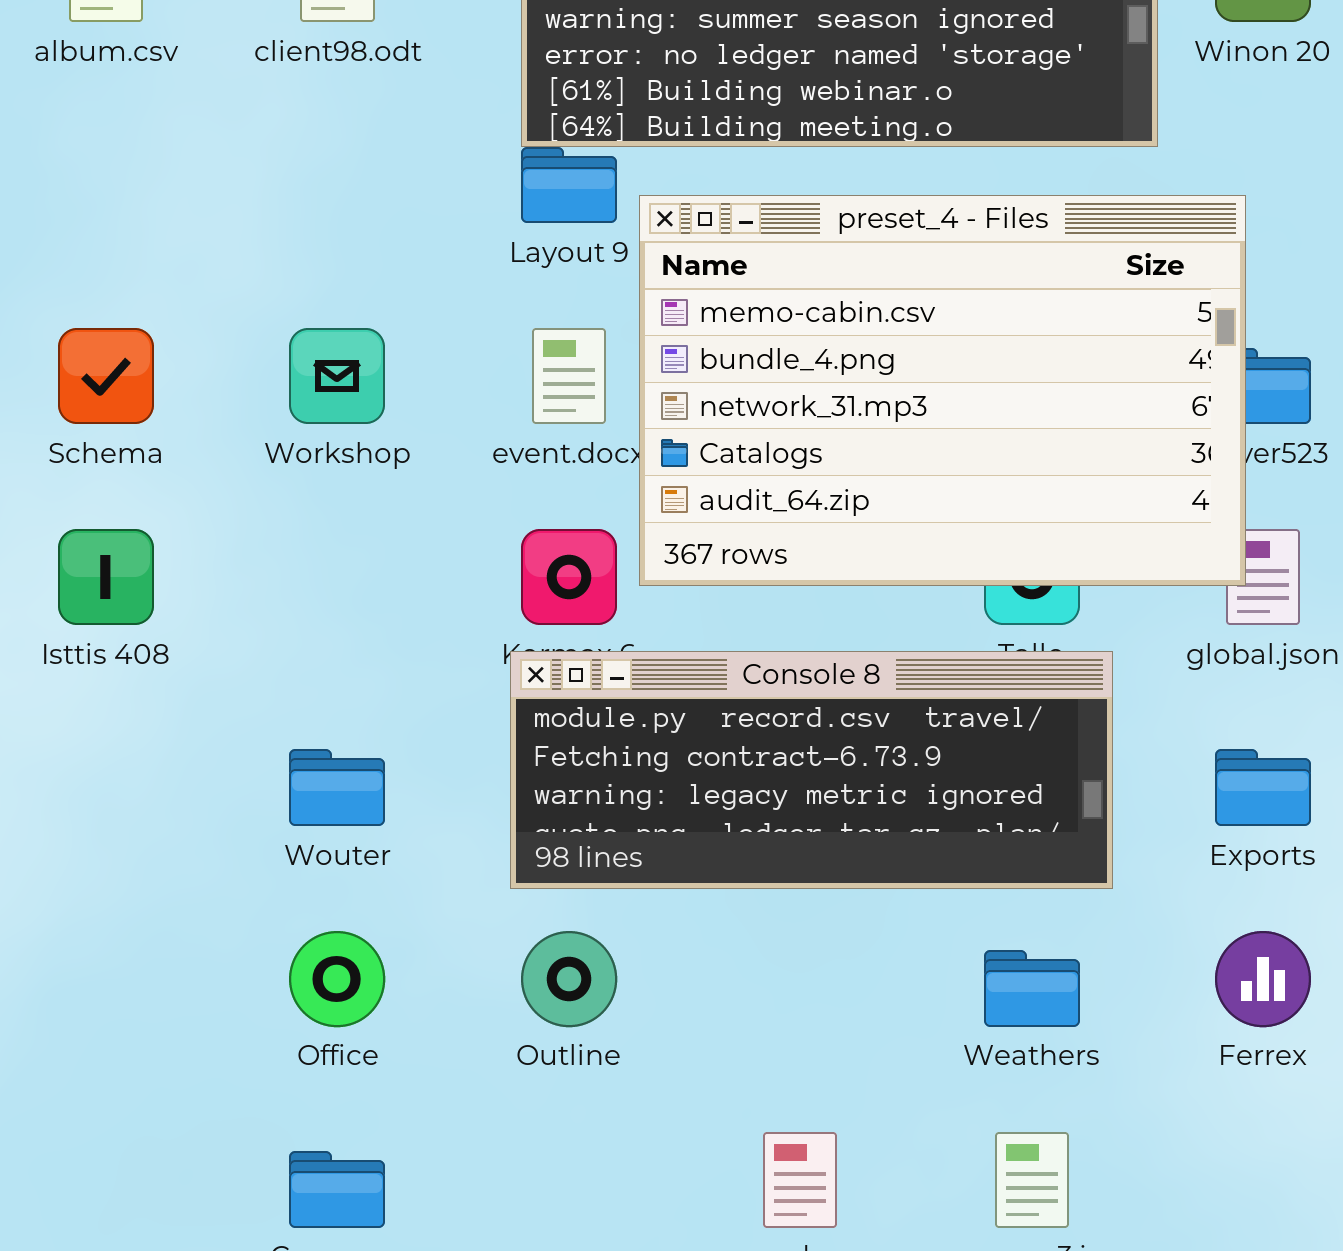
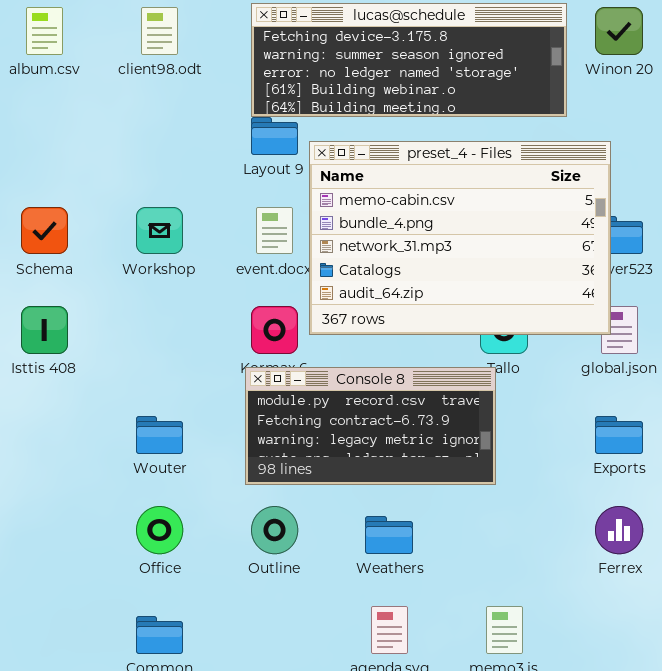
Console 8: [510,651,1113,889] -> [245,367,496,485], resized
Weathers: [984,950,1080,1027] -> [365,516,413,554], moved

